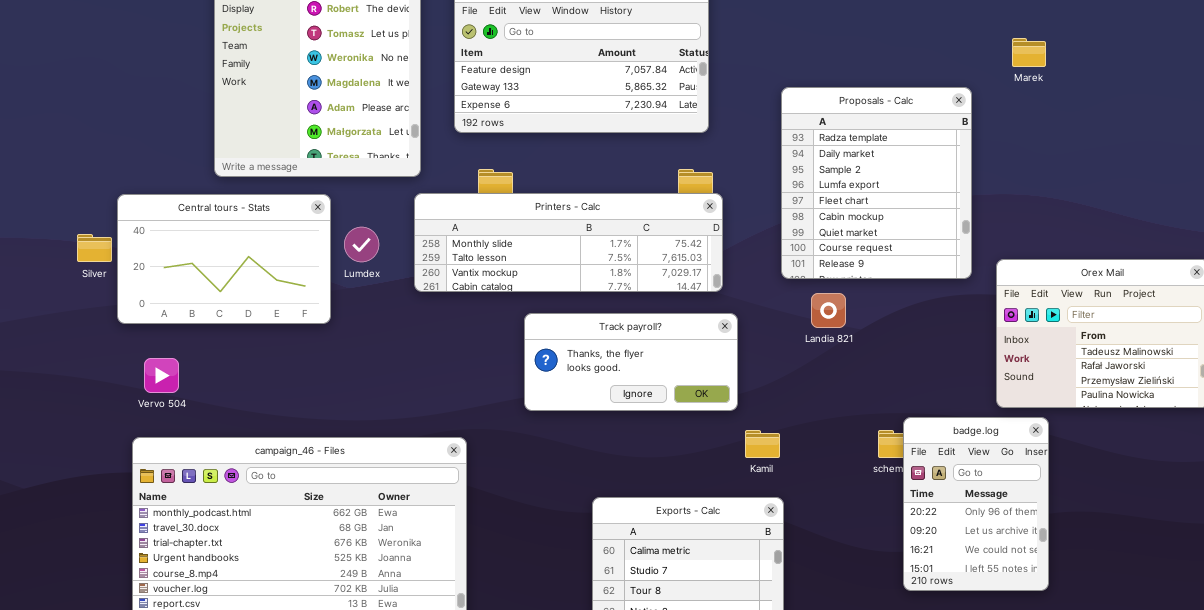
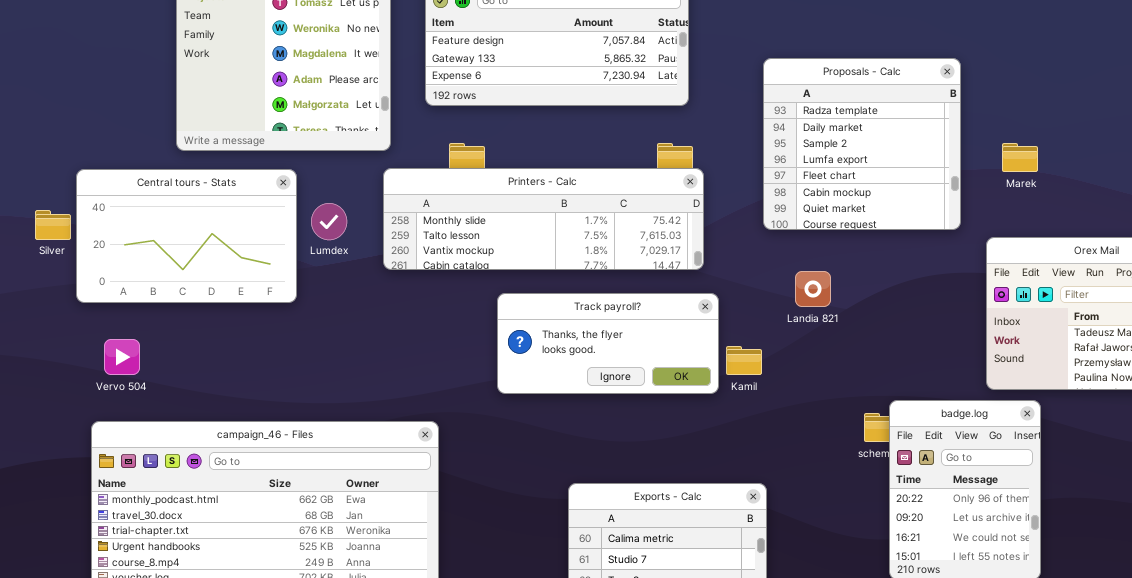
Marek: [1012,38,1046,67] -> [1002,143,1038,172], moved
Proposals - Calc: [781,87,972,279] -> [763,58,961,230], resized
Kamil: [745,430,780,458] -> [726,346,762,375], moved

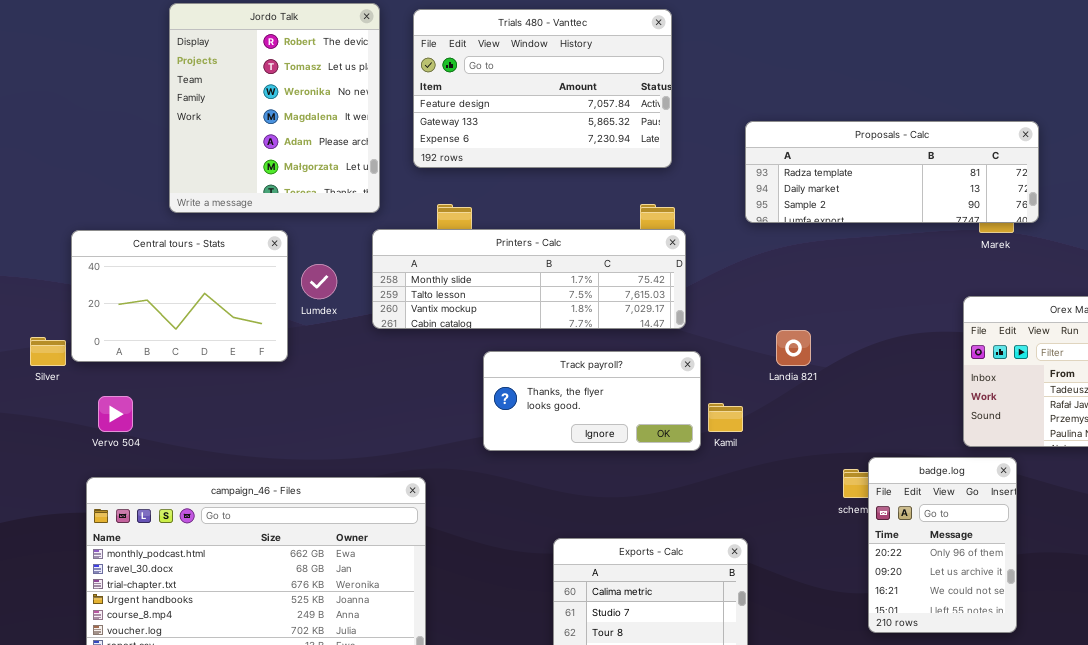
Proposals - Calc: [763,58,961,230] -> [745,121,1039,223], resized
Silver: [35,210,71,240] -> [30,337,66,366], moved

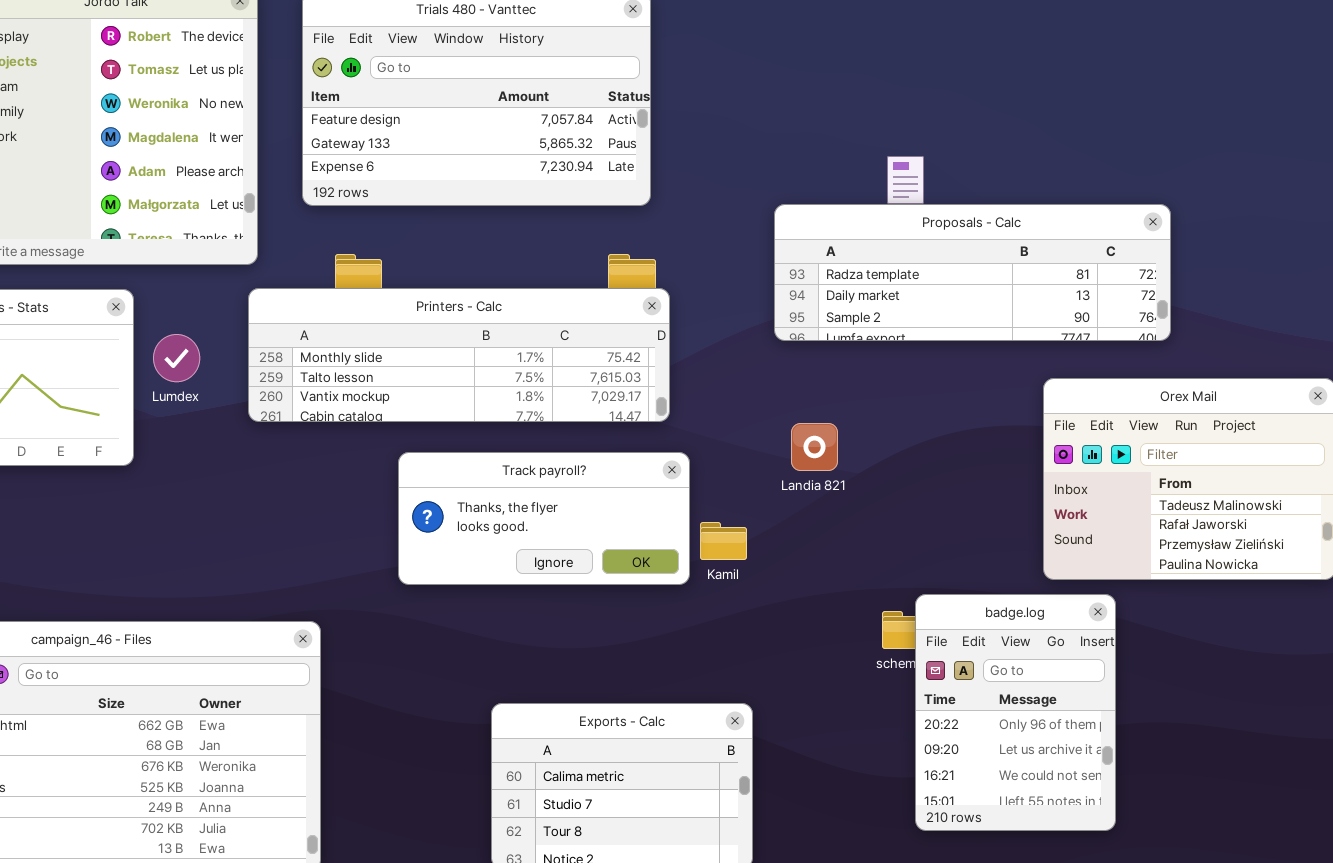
Proposals - Calc: [745,121,1039,223] -> [774,204,1171,341], moved

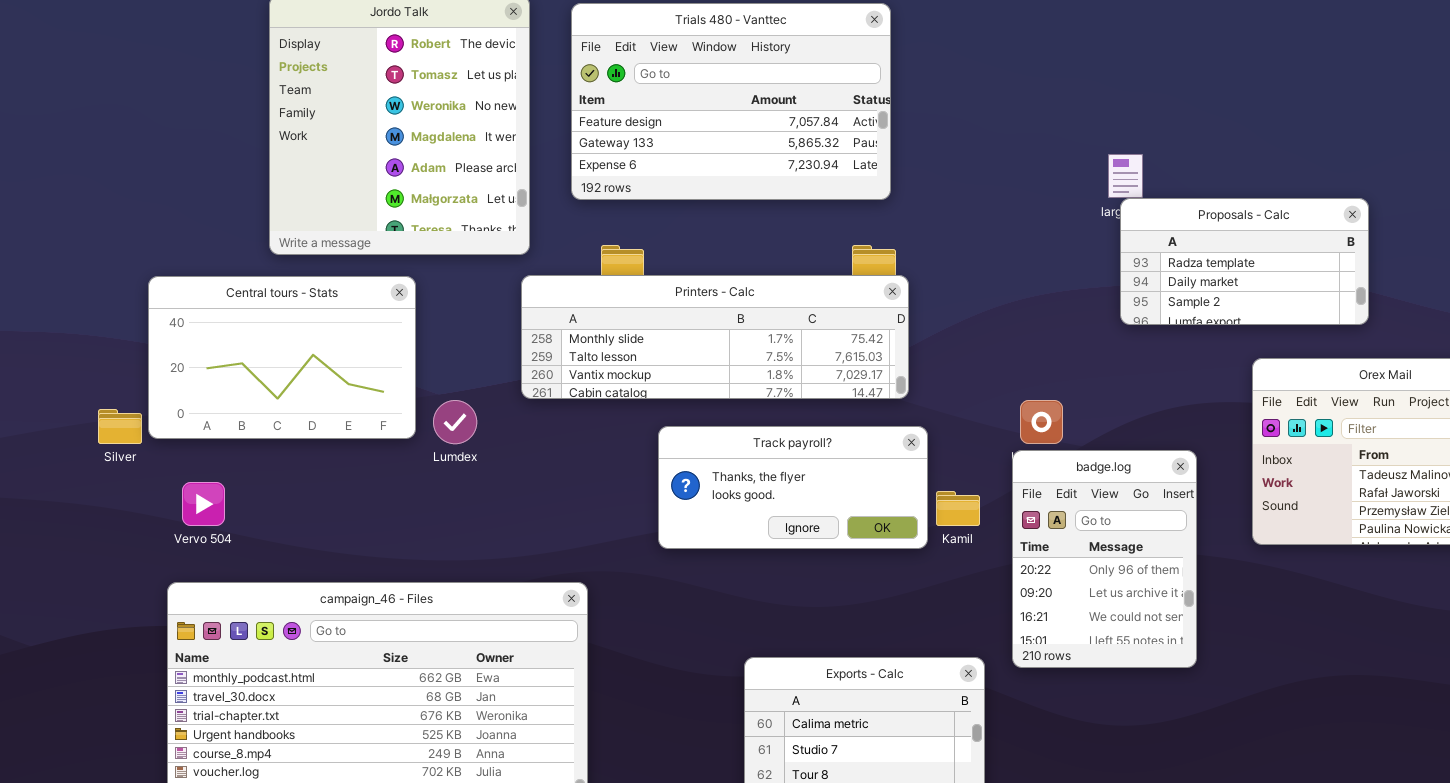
Proposals - Calc: [774,204,1171,341] -> [1120,198,1369,325], resized
Lumdex: [153,334,200,382] -> [433,400,477,444], moved
badge.log: [915,594,1116,831] -> [1012,450,1197,668], moved

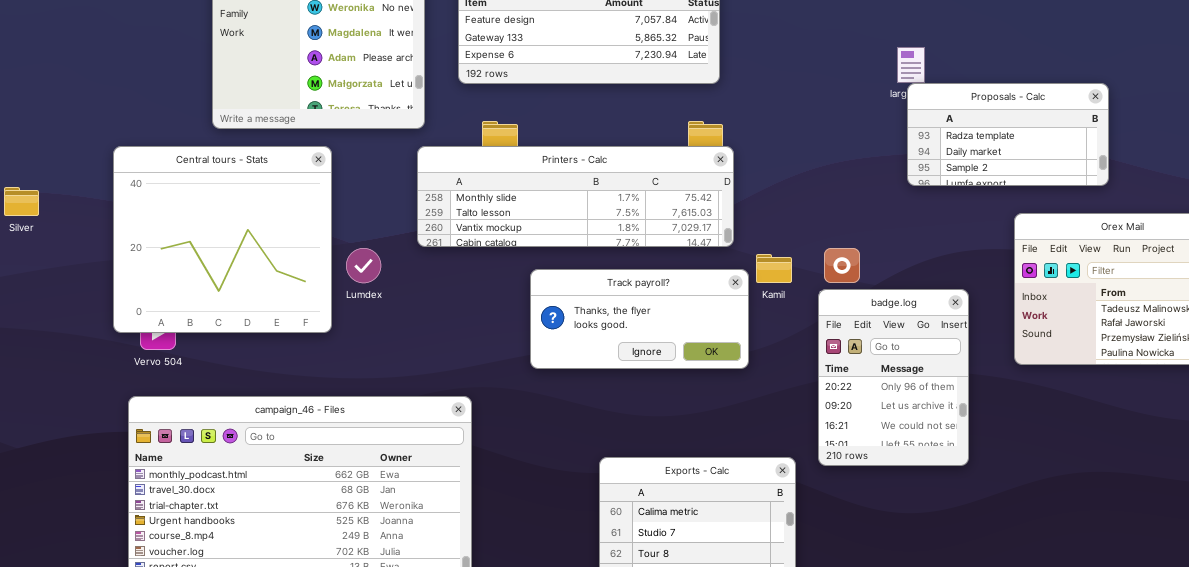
Central tours - Stats: [148,276,416,439] -> [113,146,332,333], resized
Silver: [98,409,142,444] -> [4,187,39,216], moved
Kamil: [936,491,980,526] -> [756,254,792,283], moved

